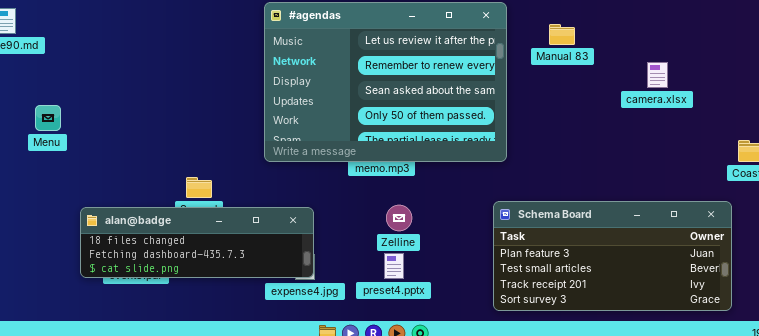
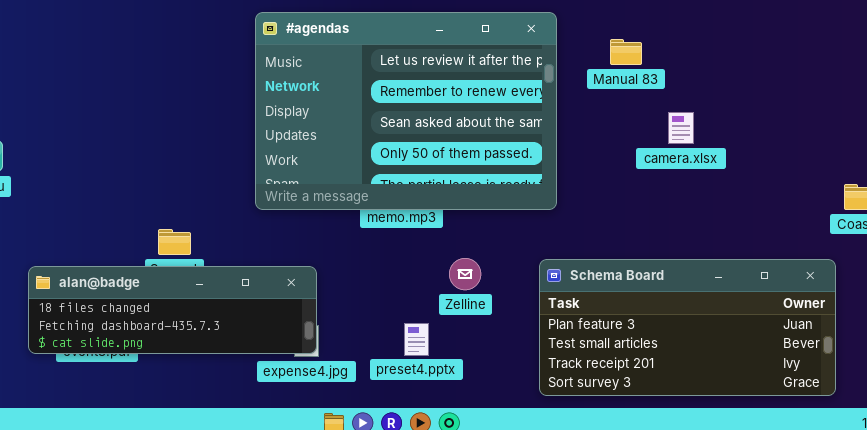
camera.xlsx: [647,62,668,88] -> [668,112,694,144], moved
Zelline: [386,205,412,231] -> [449,258,481,290], moved

